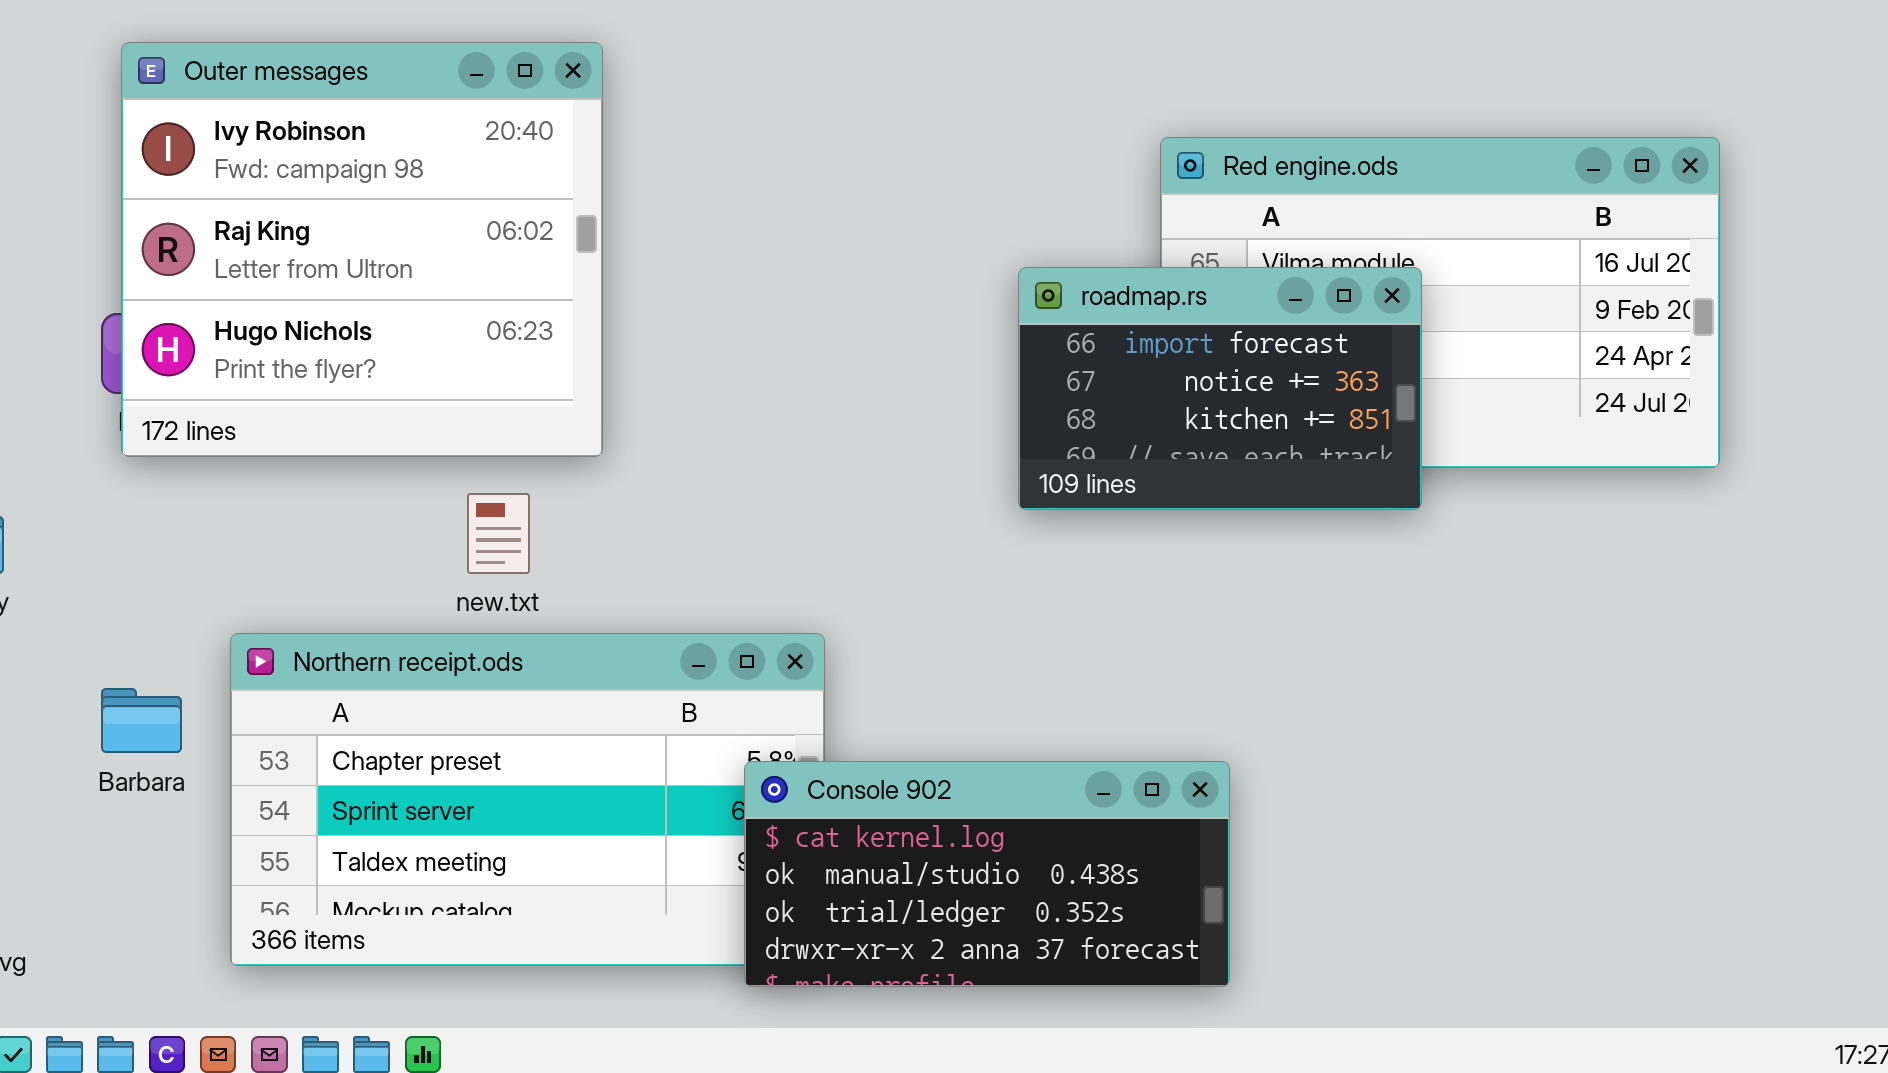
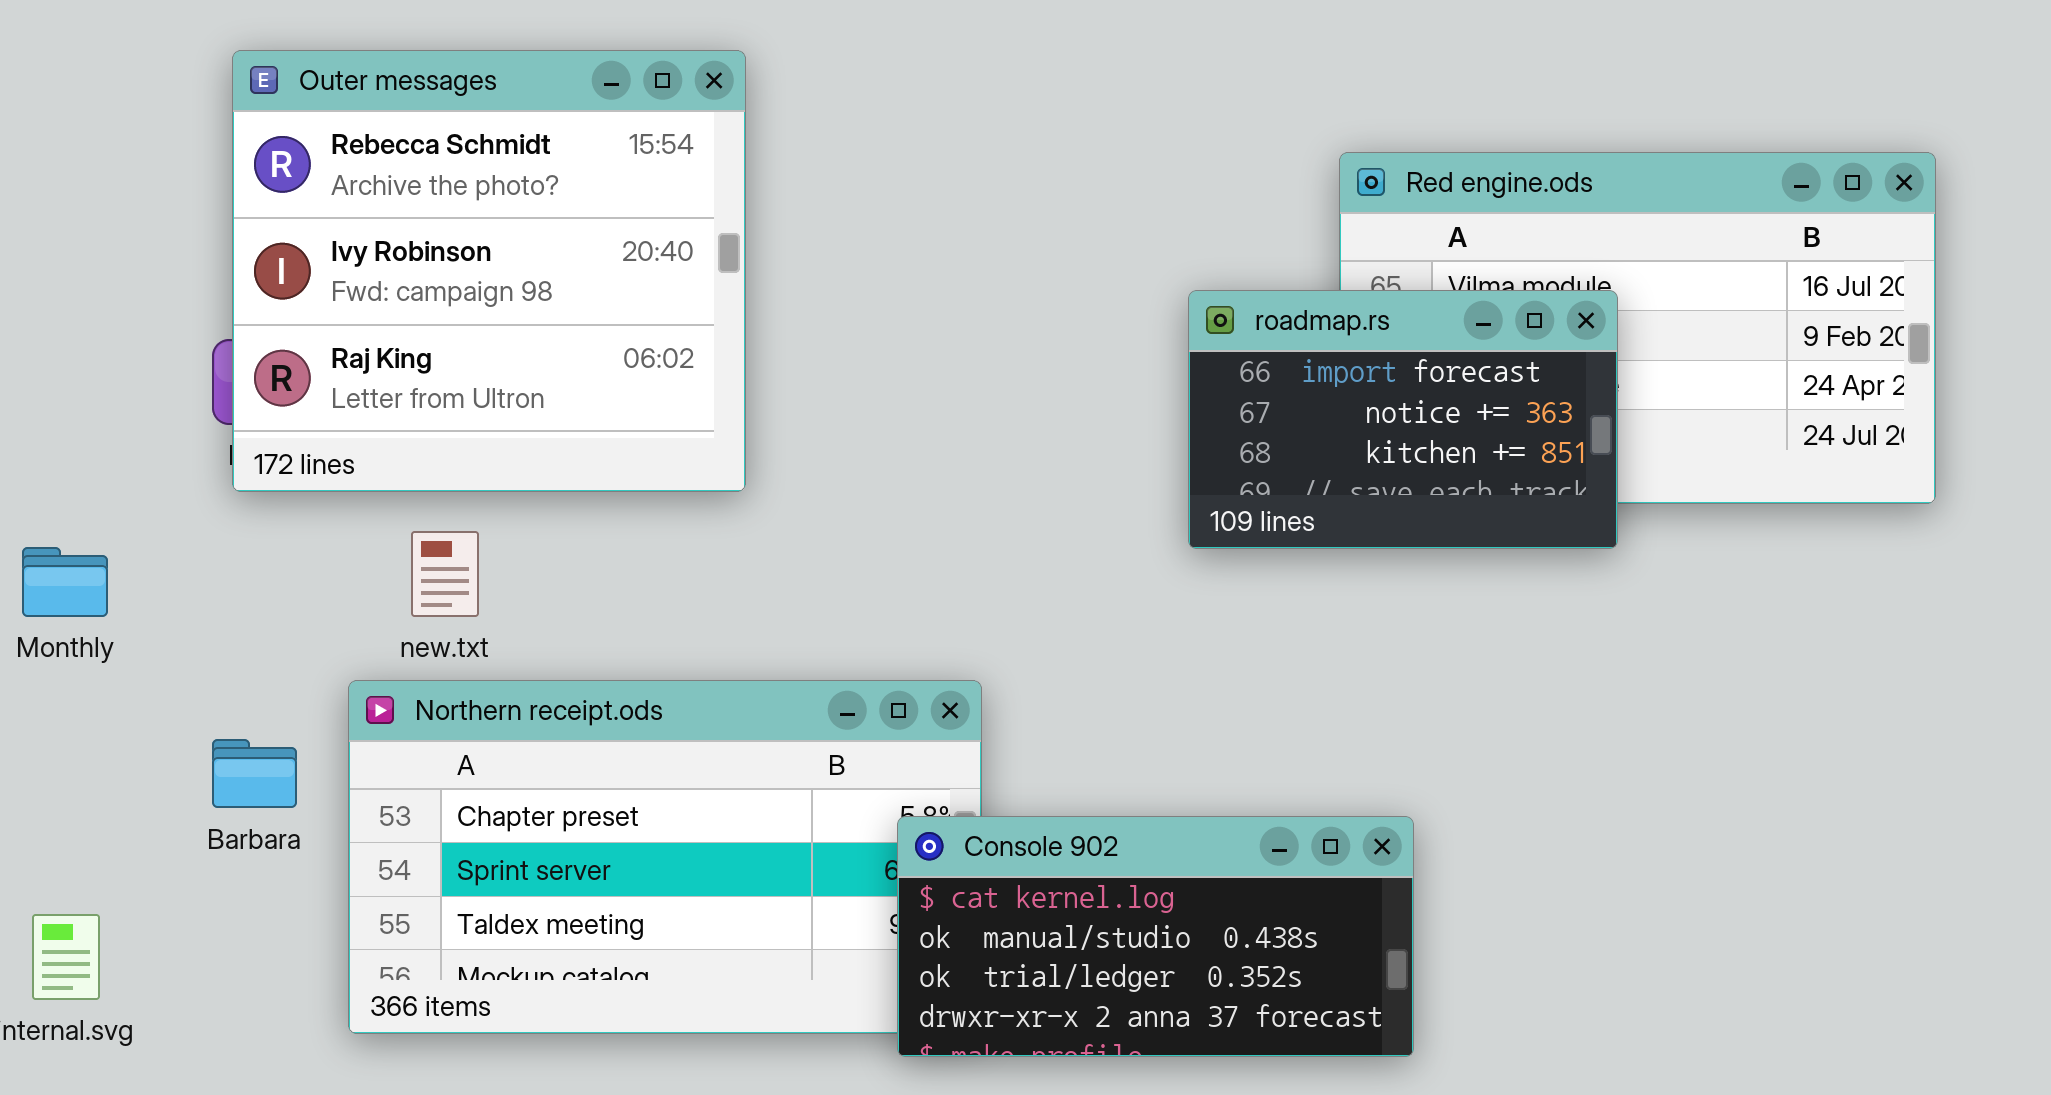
Outer messages: [121,42,603,457] -> [232,50,746,492], scrolled up 1 row
new.txt: [467,493,530,574] -> [411,531,479,617], moved

